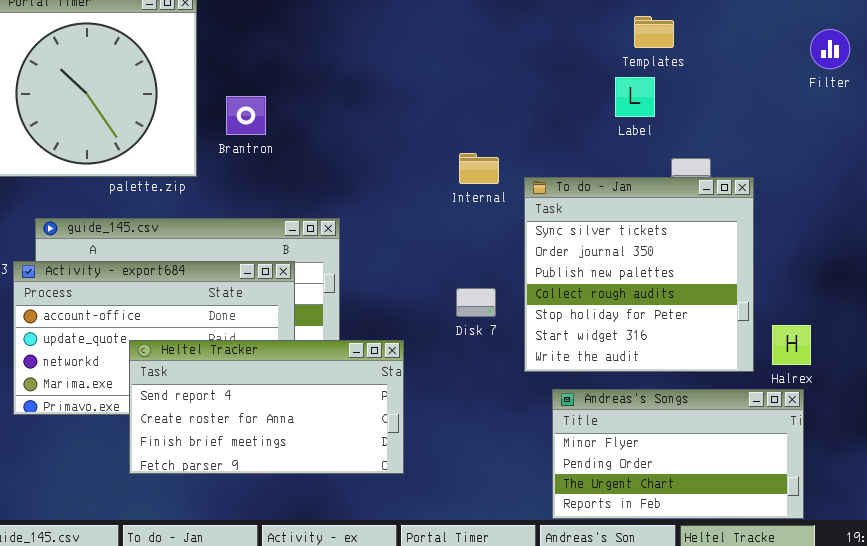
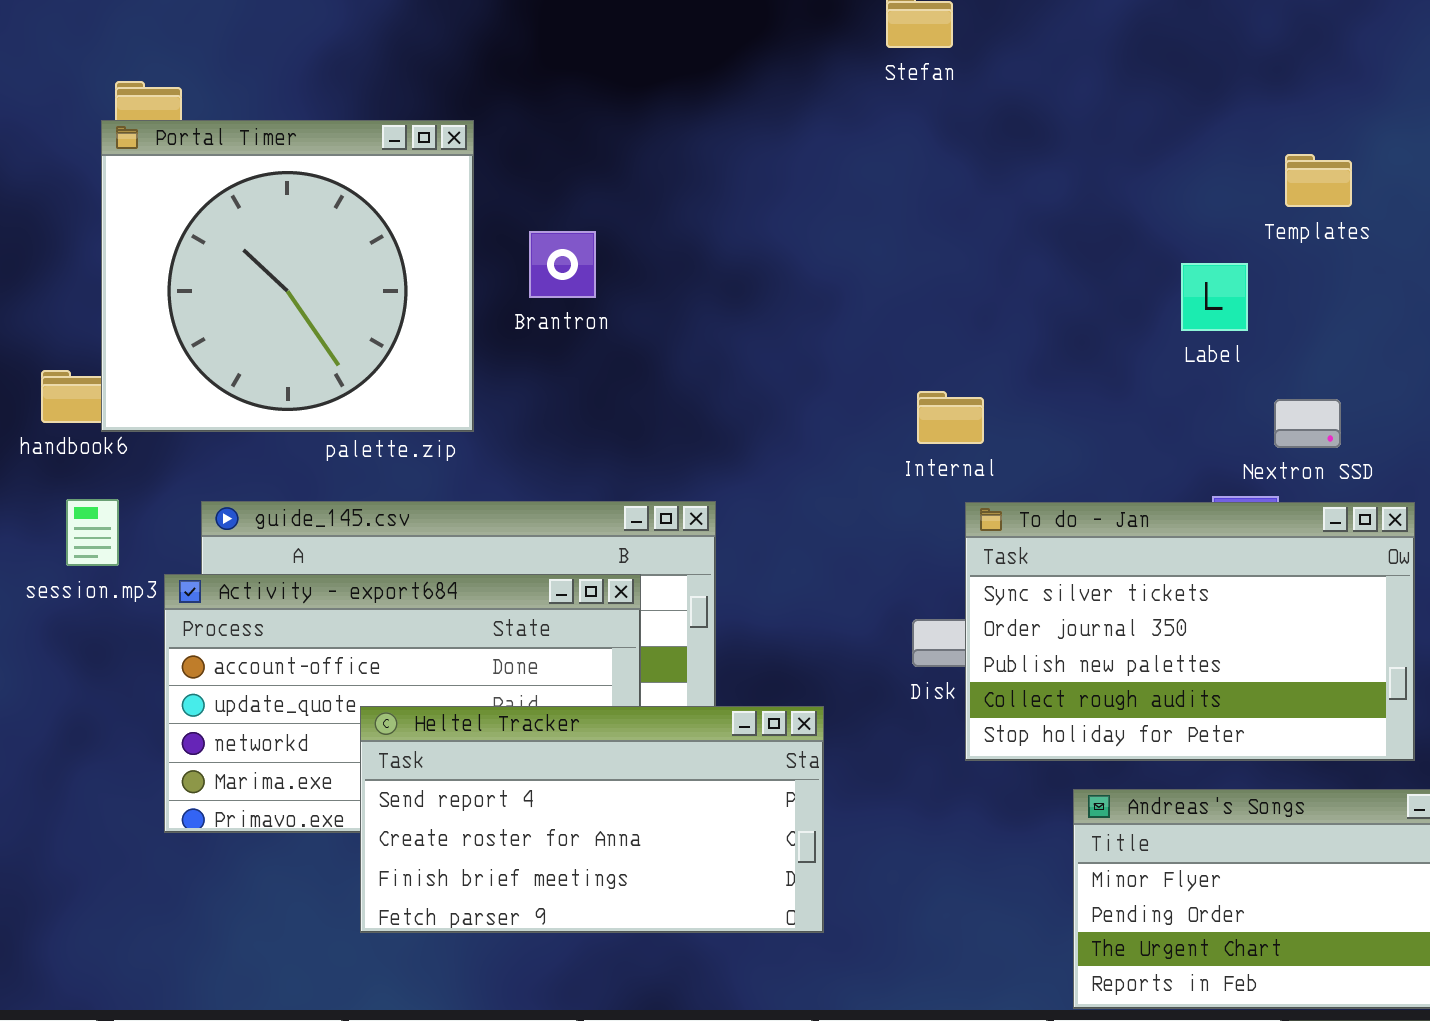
Templates: [634,16,674,48] -> [1285,154,1352,207], moved
Brantron: [226,96,266,135] -> [529,231,596,298], moved
To do - Jan: [524,177,754,372] -> [965,502,1415,761], resized

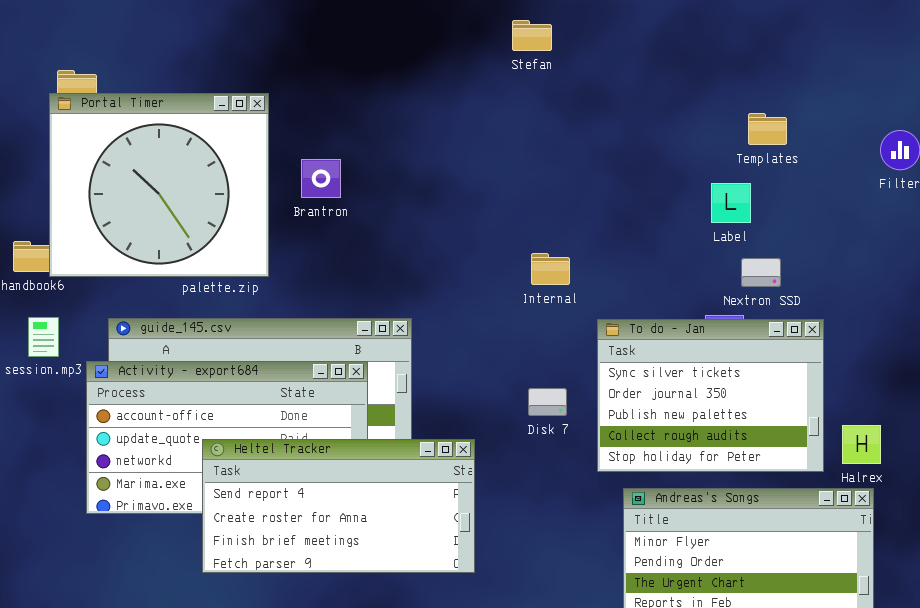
Label: [1181,263,1248,331] -> [711,183,751,223], moved
To do - Jan: [965,502,1415,761] -> [597,319,824,472], resized

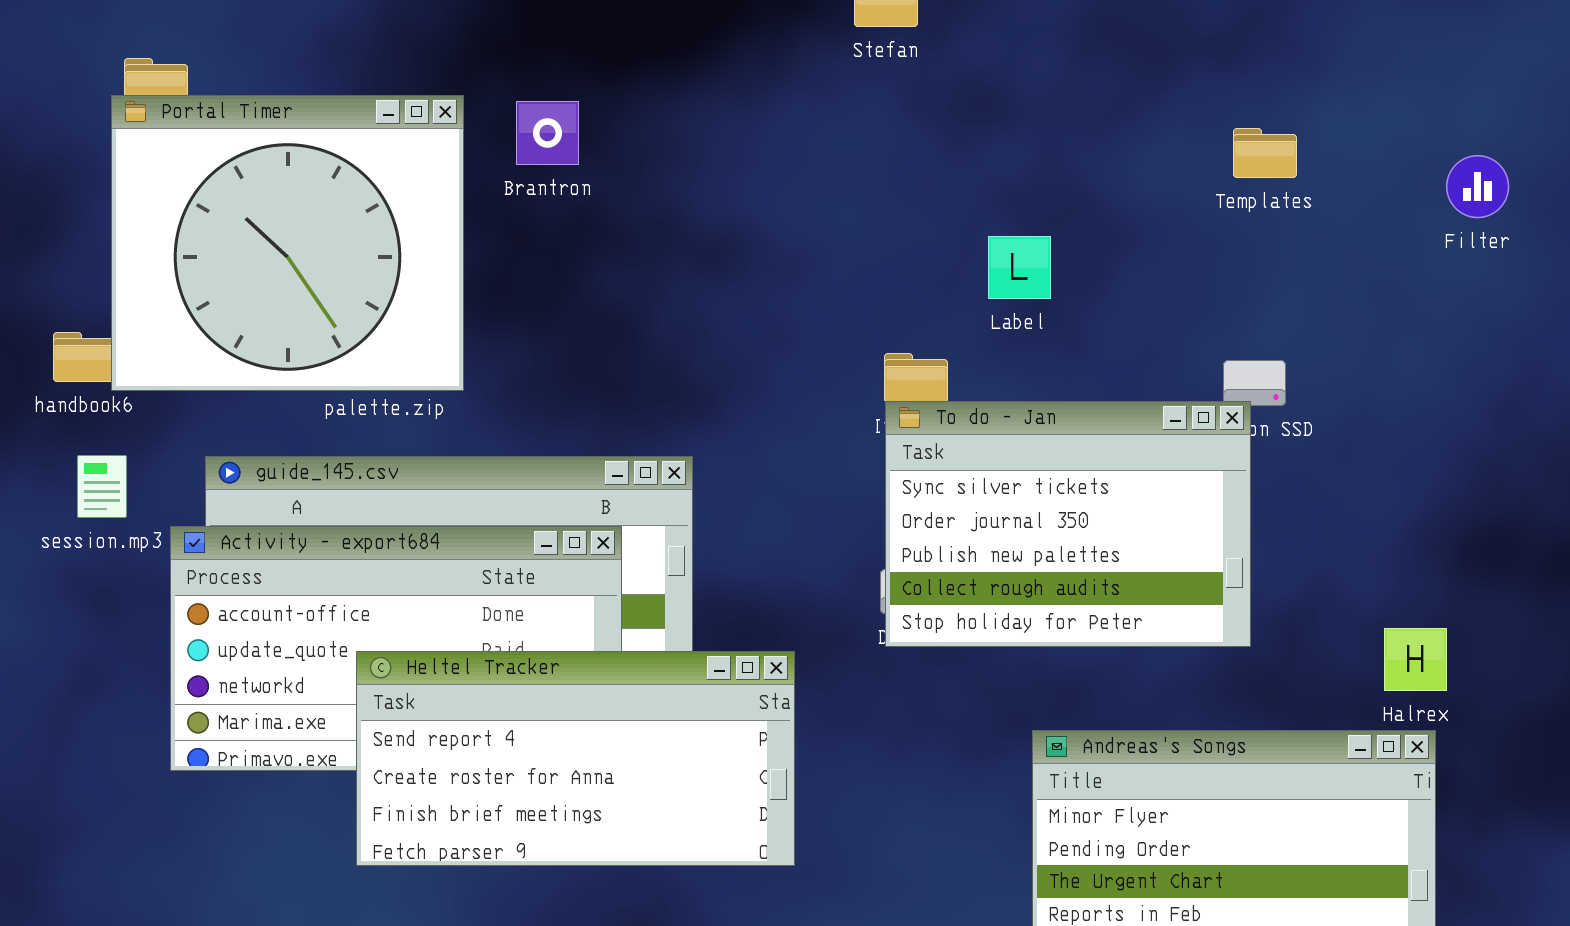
Brantron: [301,159,341,198] -> [516,101,579,165], moved
Label: [711,183,751,223] -> [988,236,1051,299], moved
To do - Jan: [597,319,824,472] -> [885,401,1251,647], moved

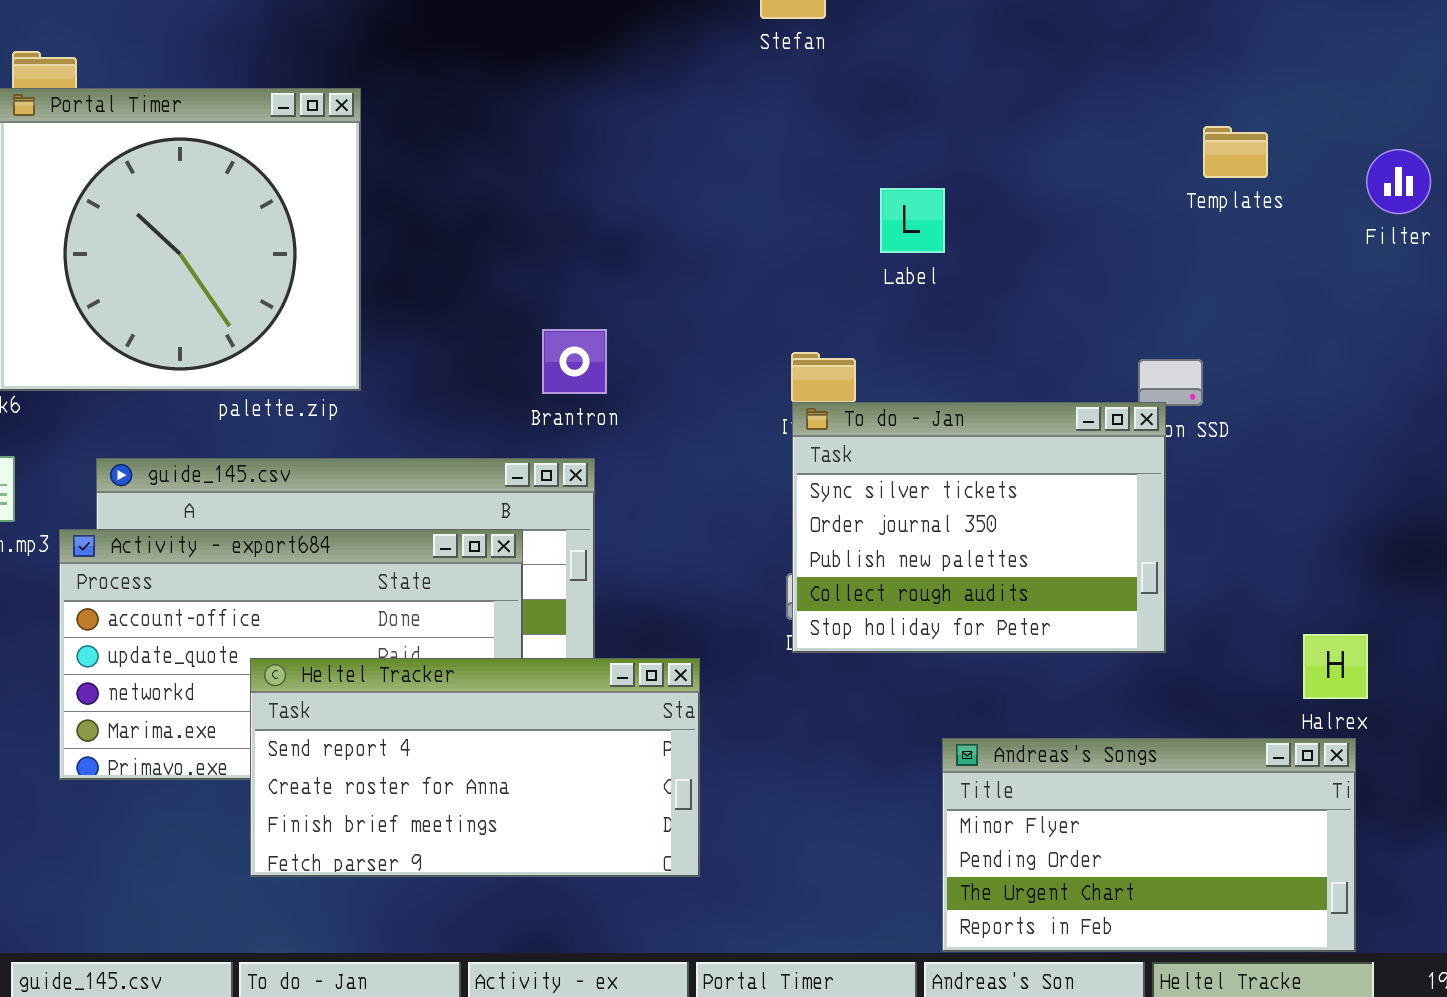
Brantron: [516,101,579,165] -> [542,329,607,394], moved
Templates: [1233,128,1297,178] -> [1203,126,1268,178], moved
Label: [988,236,1051,299] -> [880,188,945,253], moved

